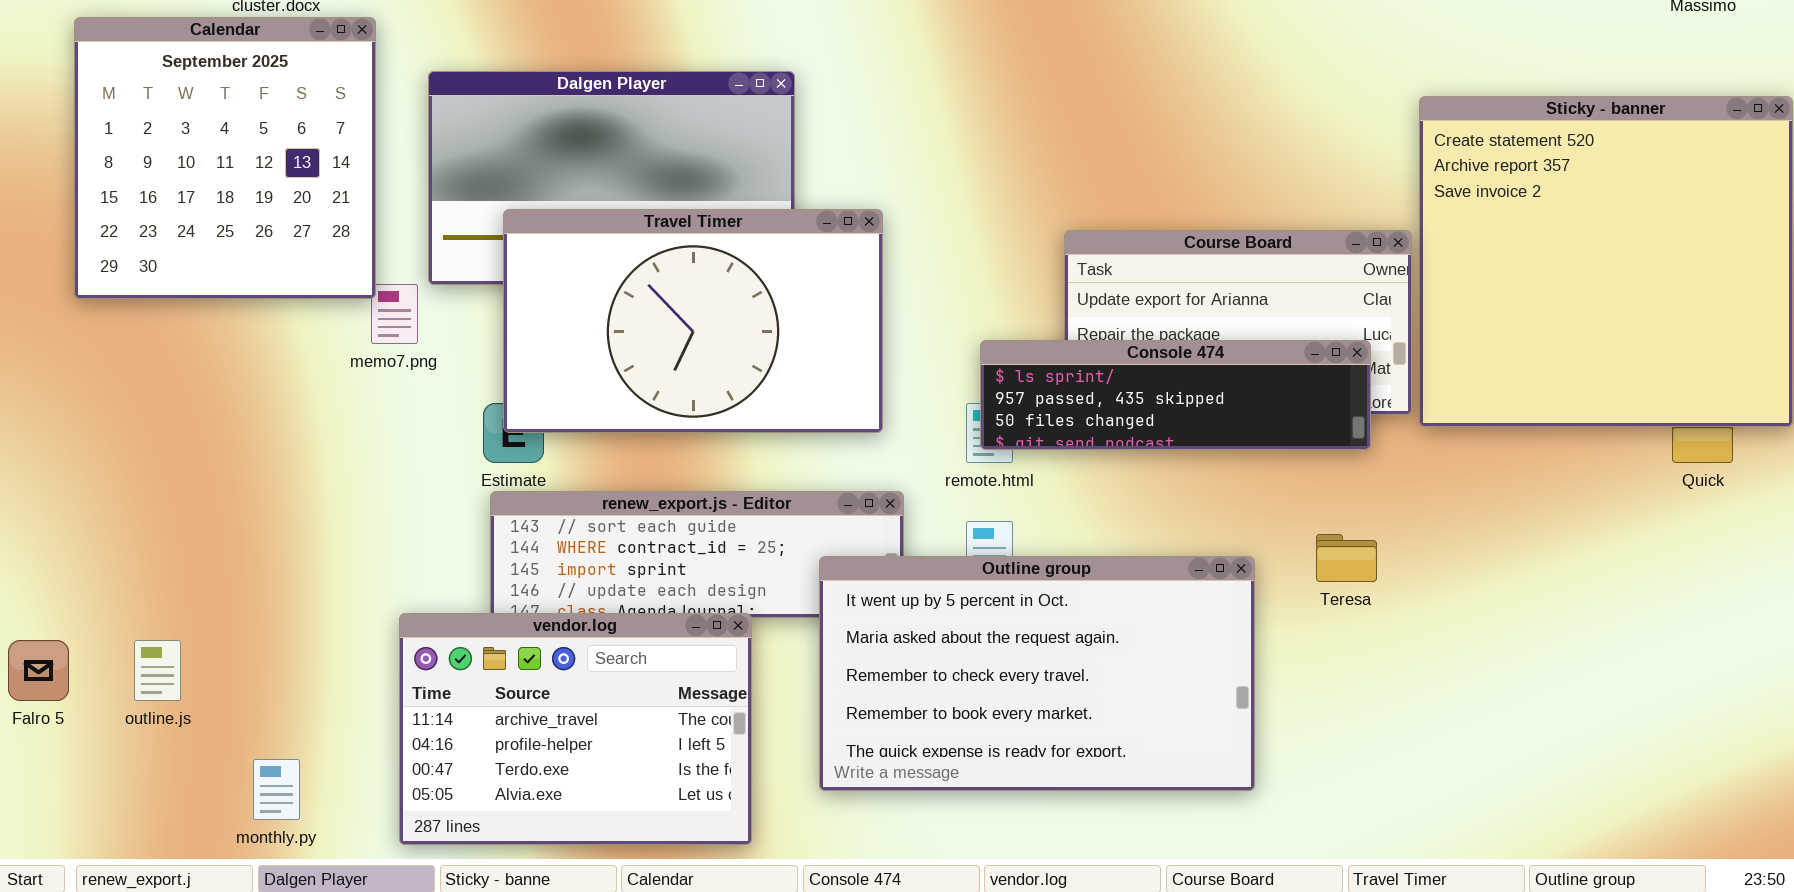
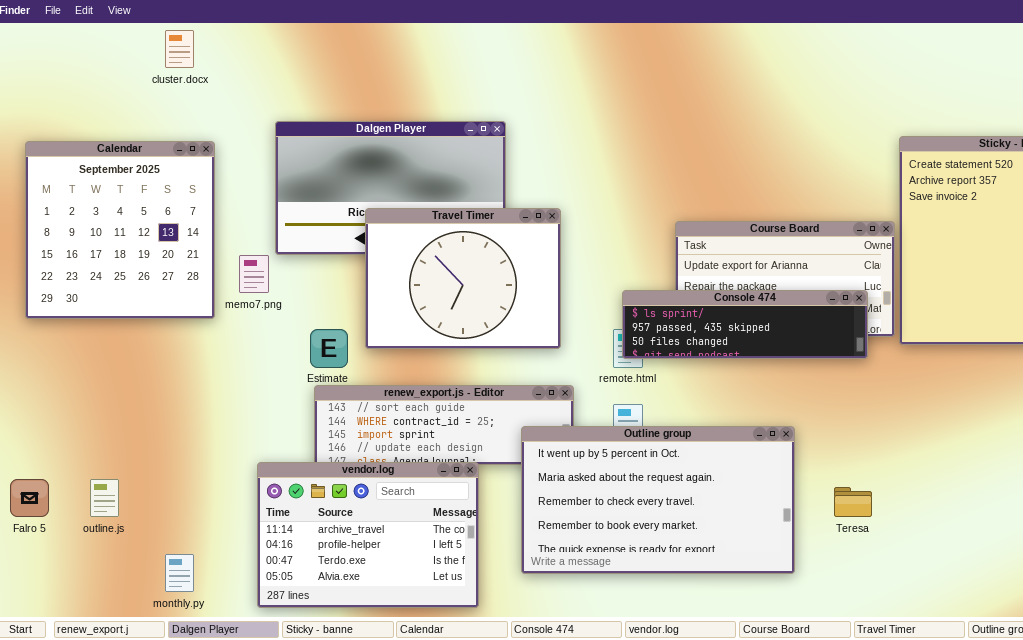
Calendar: [74,17,376,299] -> [25,141,215,319], moved
Travel Timer: [503,209,883,433] -> [365,208,561,349], resized
Teresa: [1316,534,1377,582] -> [834,487,872,517], moved

